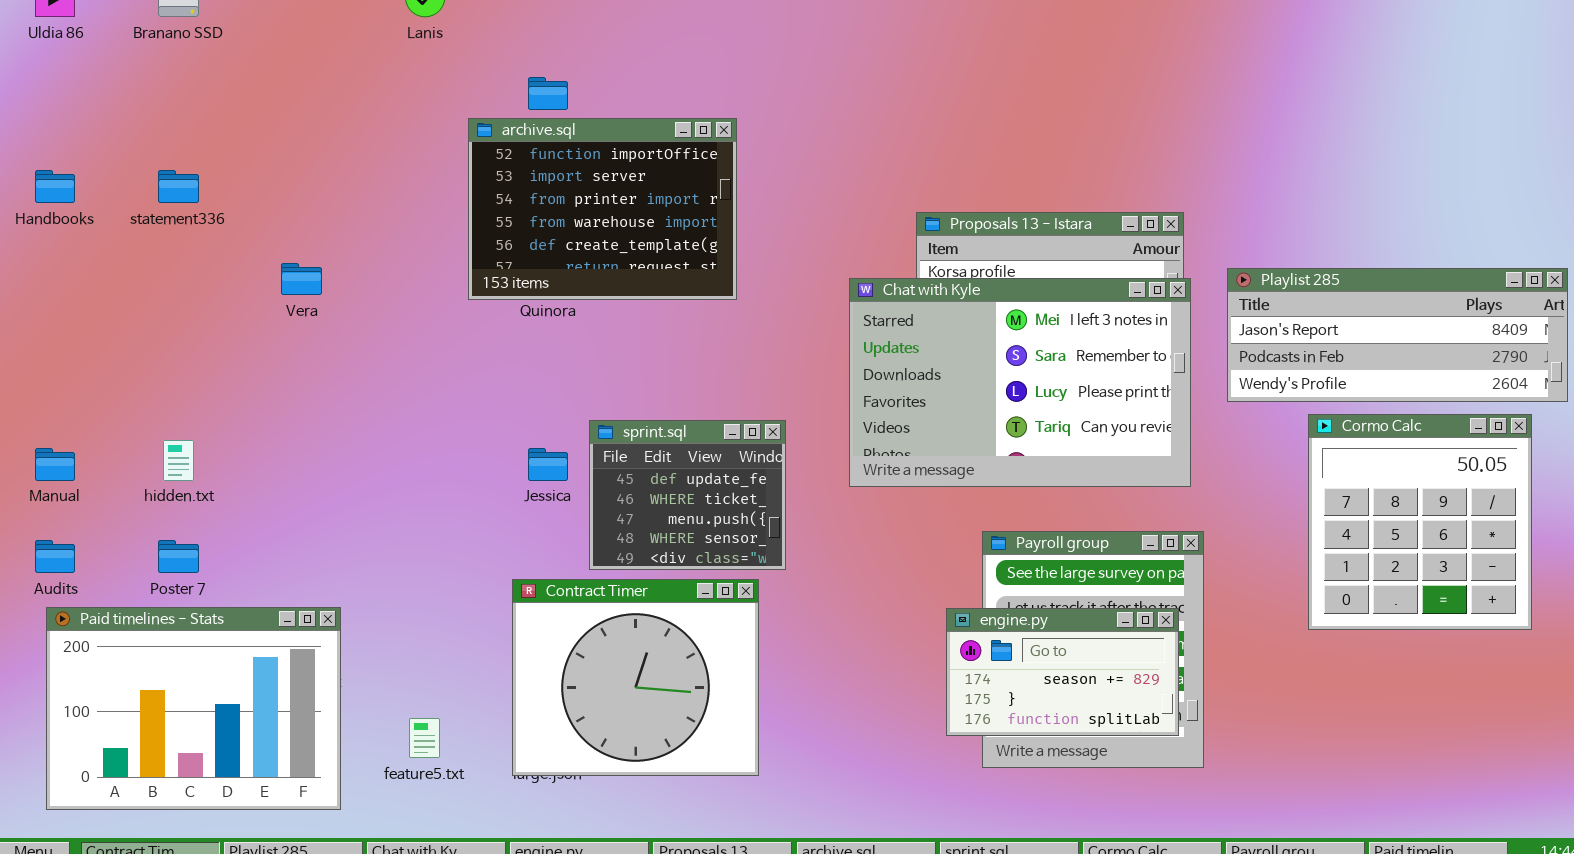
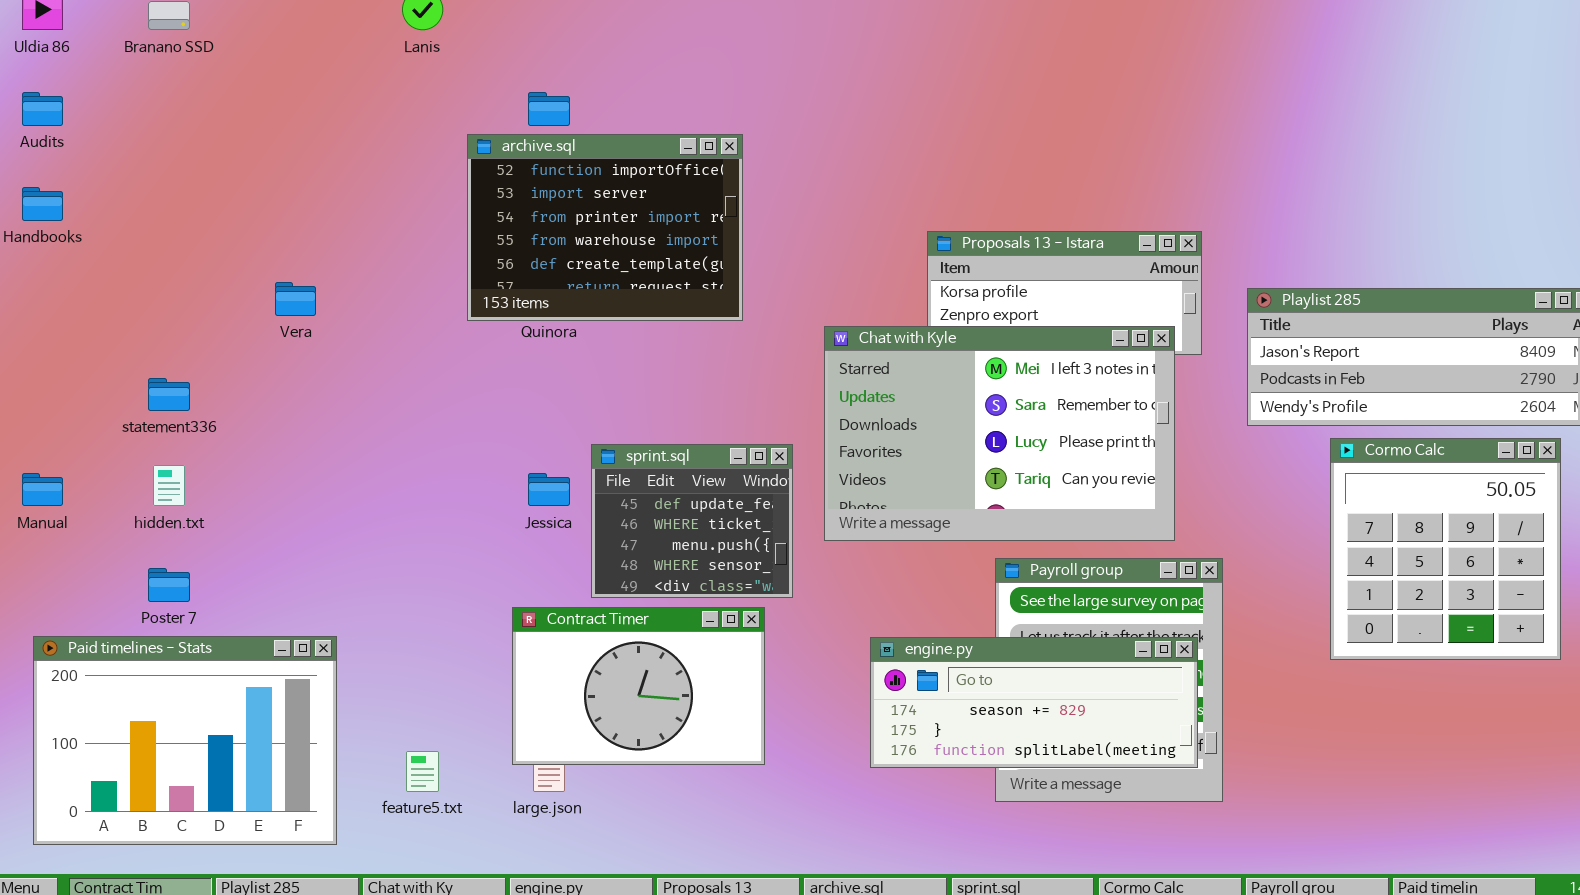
statement336: [158,170,199,203] -> [148,378,190,411], moved
Chat with Kyle: [849,278,1191,487] -> [824,326,1175,541], moved
Audits: [35,540,75,573] -> [22,92,63,126], moved
Contract Timer: [512,579,759,776] -> [512,607,765,765], resized
engine.py: [946,608,1179,736] -> [870,637,1198,768], resized

